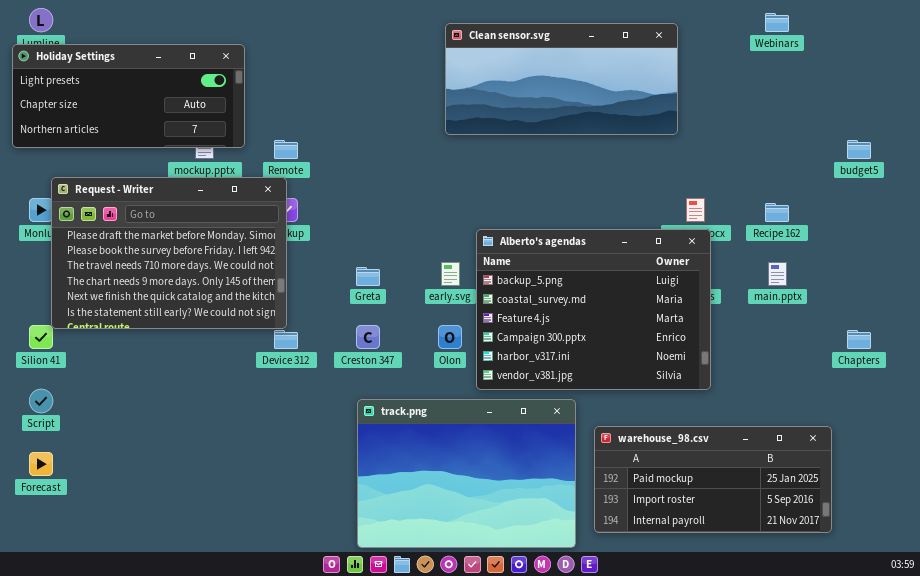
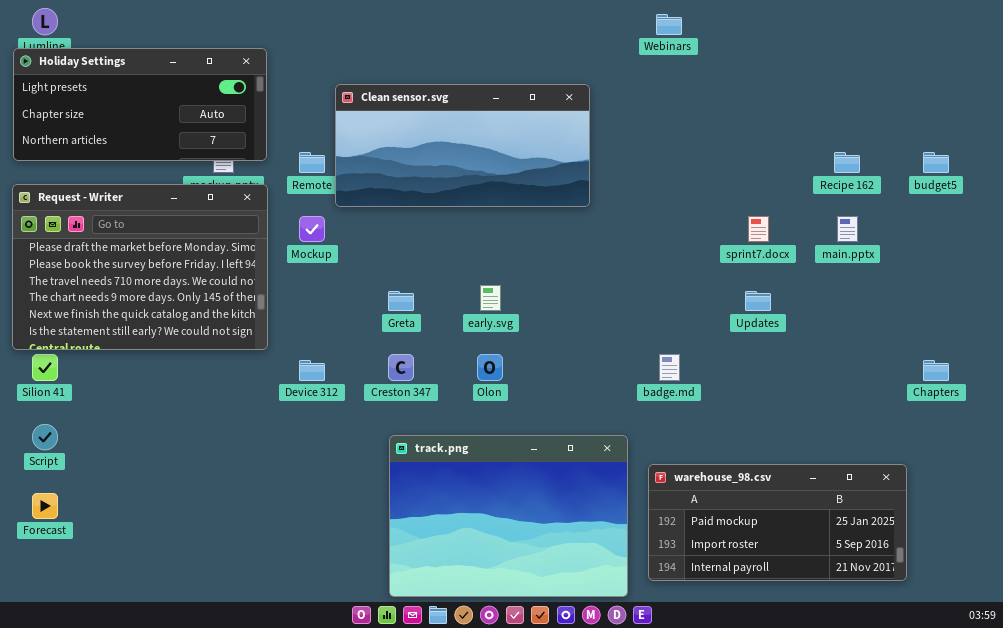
Webinars: [765,13,789,32] -> [656,14,682,35], moved
Clean sensor.svg: [445,23,678,135] -> [335,84,590,207], moved
Request - Writer: [51,177,287,329] -> [12,184,268,350], moved
Recipe 162: [765,203,789,222] -> [834,152,860,173], moved
Alberto's agendas: [476,229,711,390] -> none, closed
main.pptx: [768,262,787,286] -> [837,216,858,242], moved

